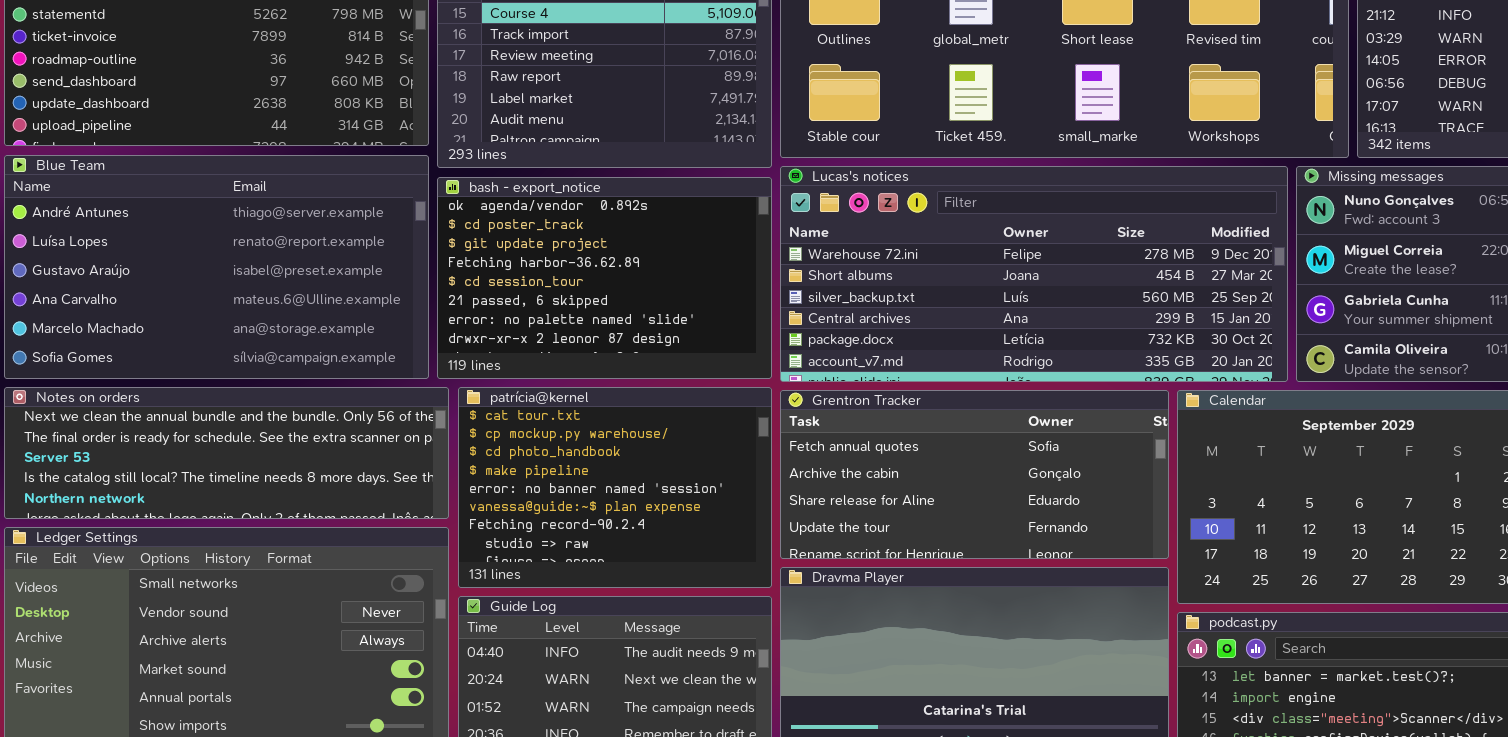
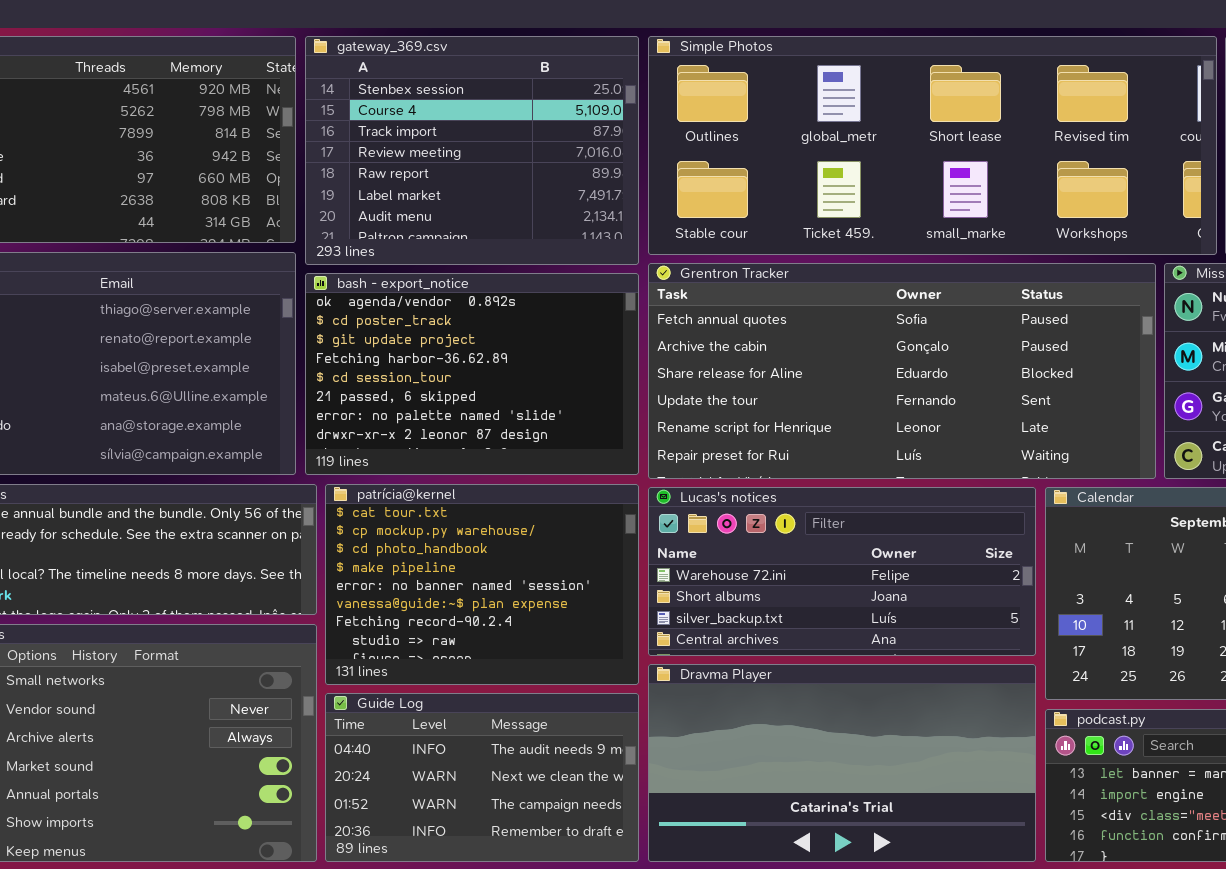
Lucas's notices: [780,166,1288,382] -> [648,487,1036,656], moved, resized
Grentron Tracker: [780,390,1169,559] -> [648,263,1156,479], moved, resized

